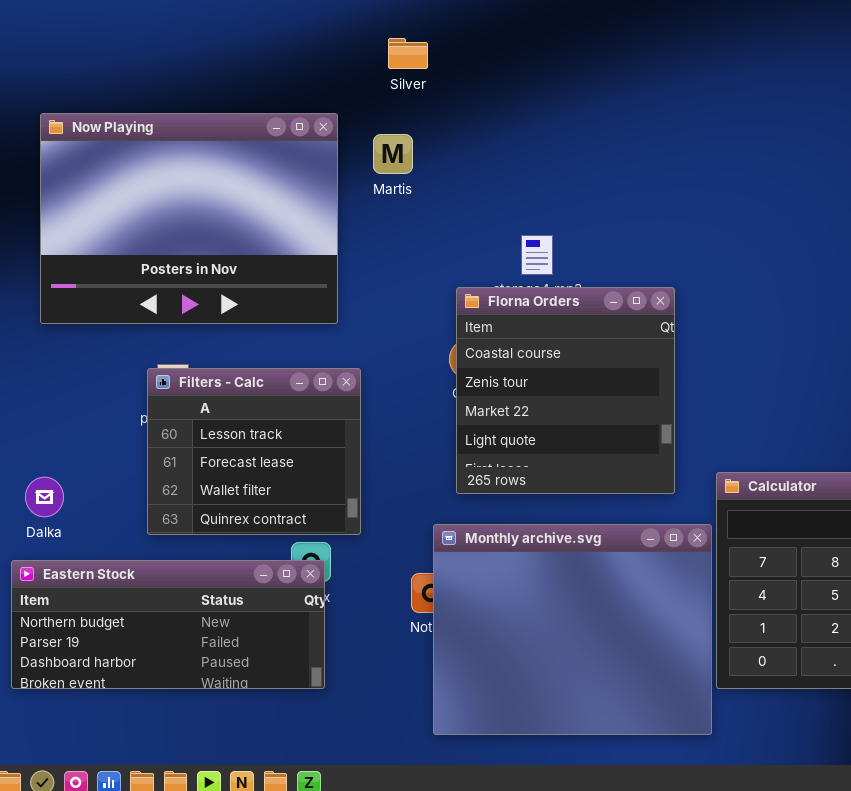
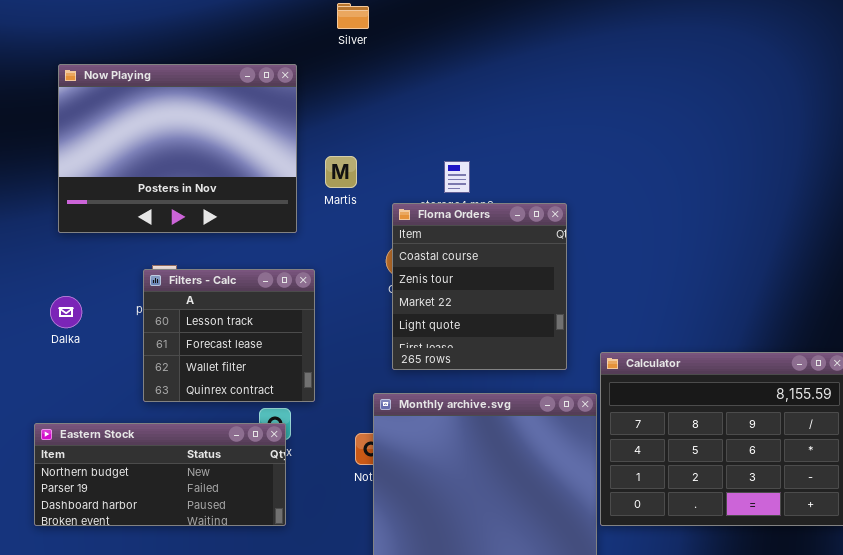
Martis: [373,134,413,174] -> [325,156,357,188], moved
Dalka: [25,477,64,517] -> [50,296,82,328], moved

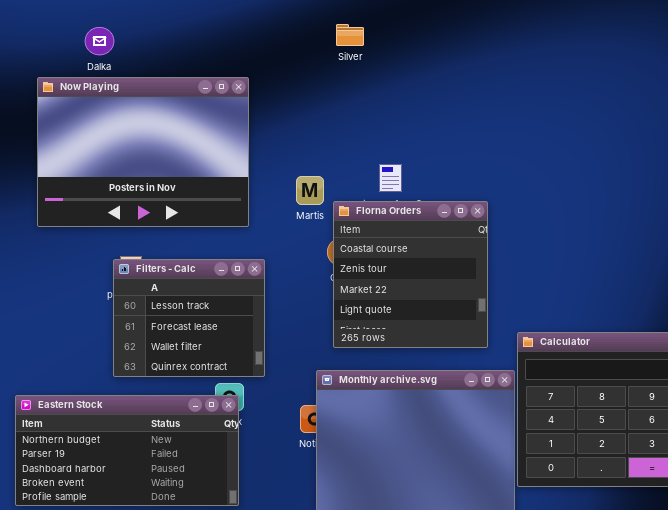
Silver: [337,3,369,29] -> [336,24,364,46], moved
Martis: [325,156,357,188] -> [296,176,324,205], moved
Dalka: [50,296,82,328] -> [85,27,114,55], moved
Eastern Stock: [34,423,286,526] -> [15,395,239,506], resized

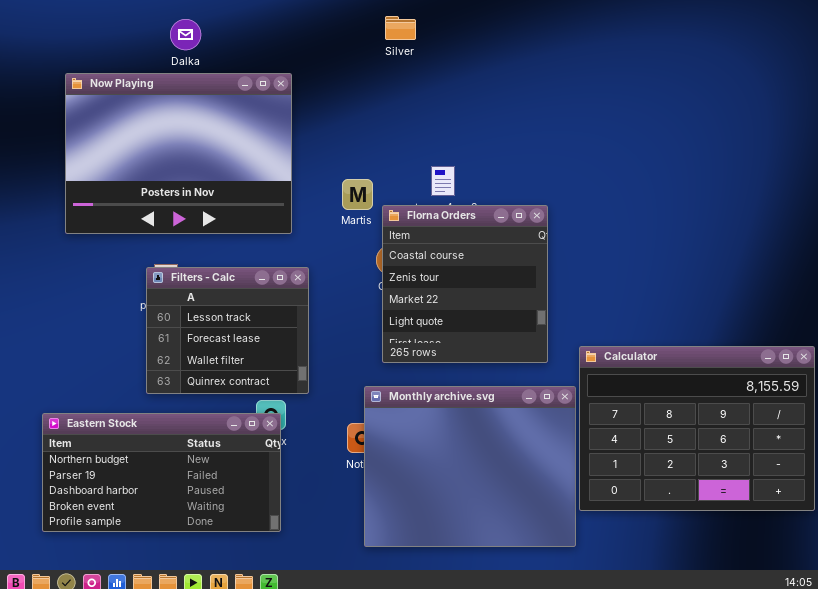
Dalka: [85,27,114,55] -> [170,19,201,50], moved

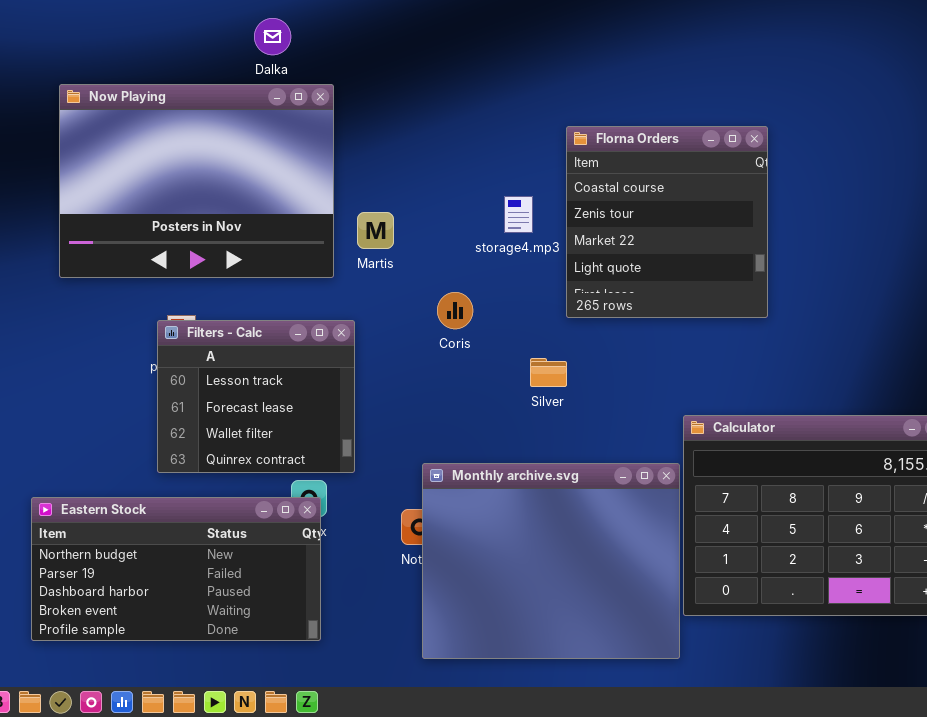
Silver: [385,16,416,40] -> [530,358,567,387], moved
Dalka: [170,19,201,50] -> [254,18,291,55], moved
Martis: [342,179,373,210] -> [357,212,394,249], moved
Florna Orders: [382,205,548,363] -> [566,126,768,318], moved

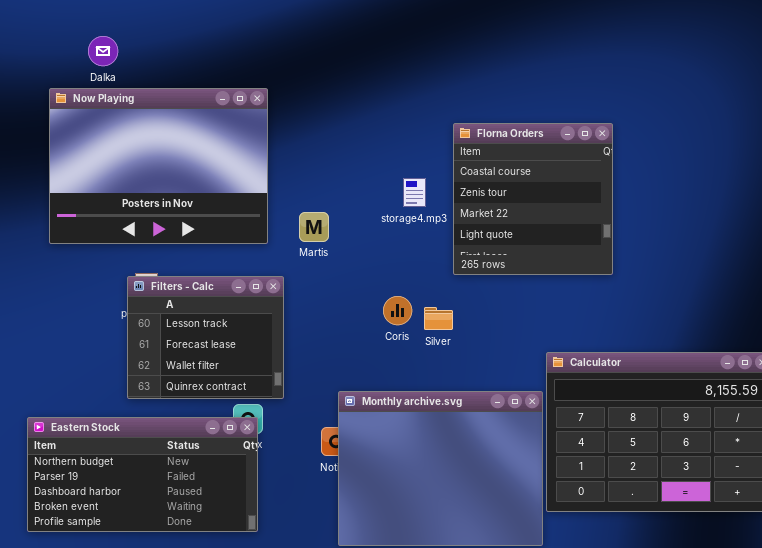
Dalka: [254,18,291,55] -> [88,36,118,66], moved
Martis: [357,212,394,249] -> [299,212,329,242], moved
Coris: [437,292,473,329] -> [383,296,412,325], moved

